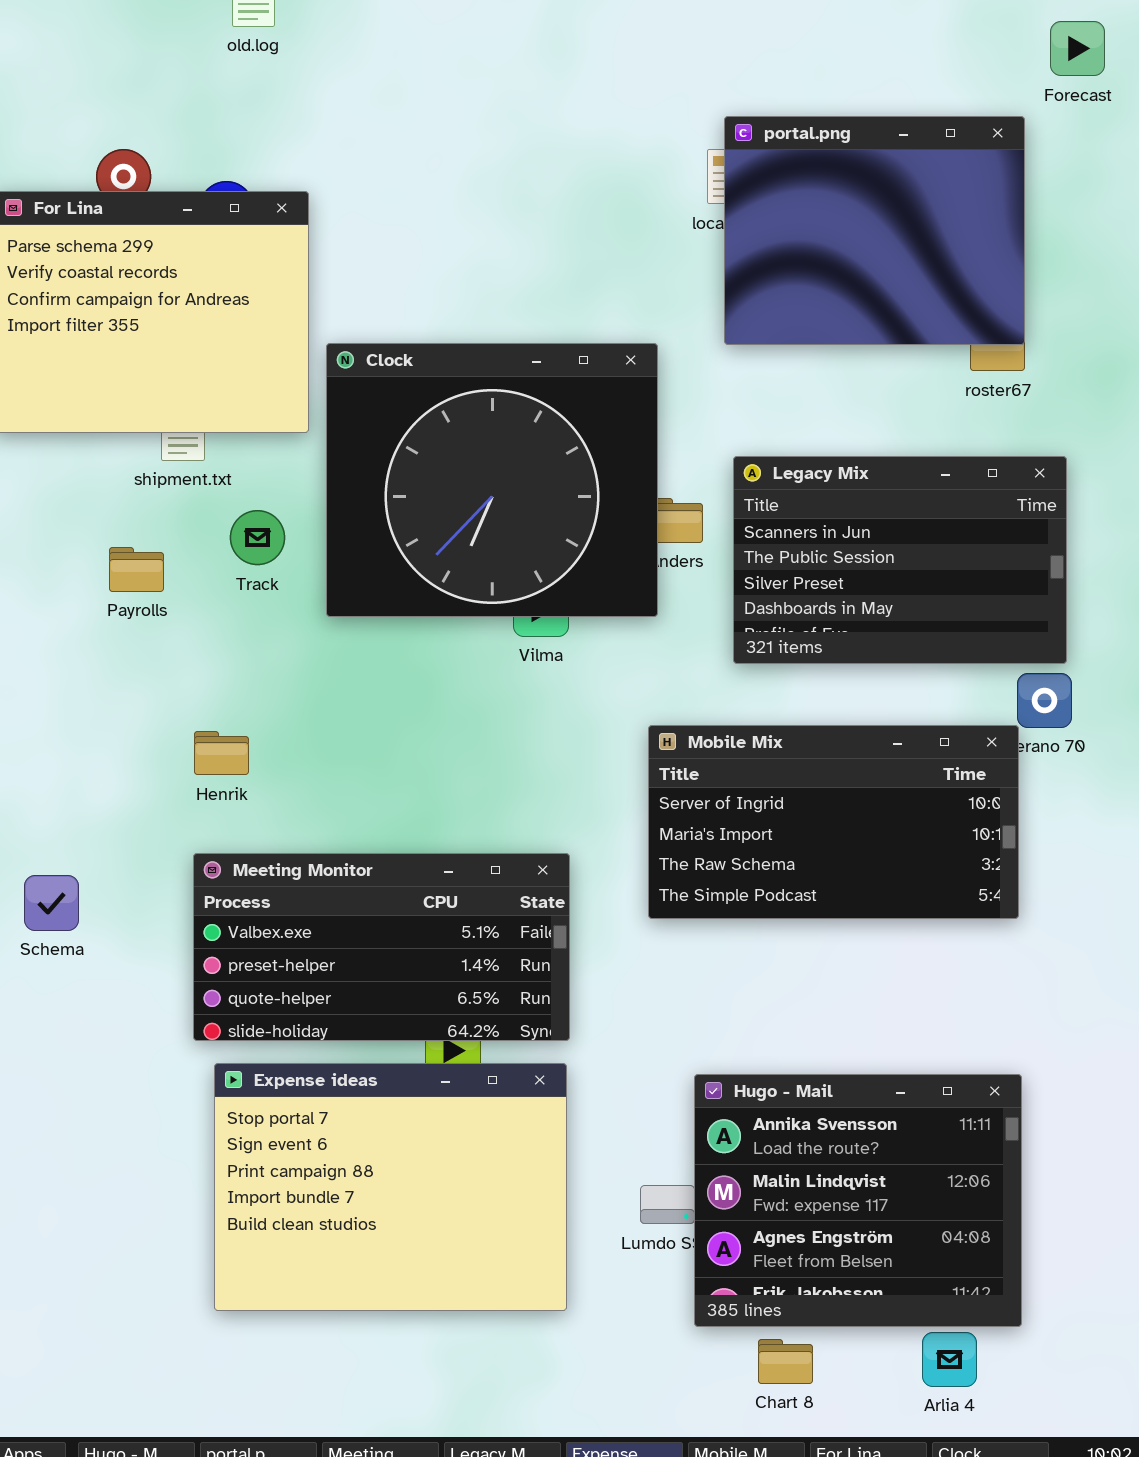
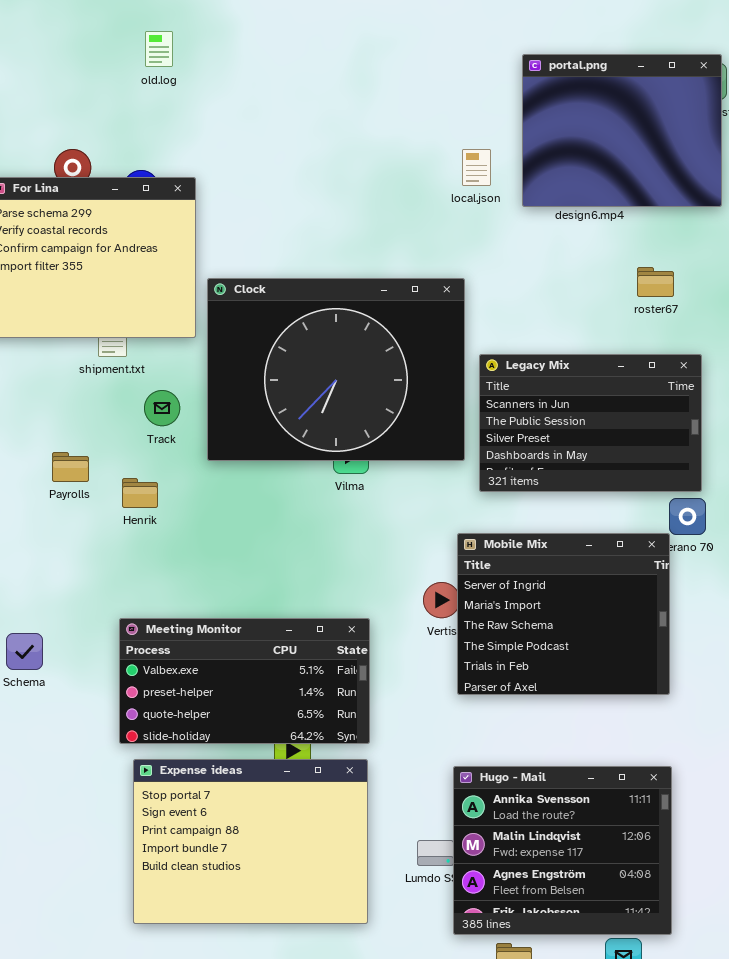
portal.png: [724,116,1025,345] -> [522,54,722,207], moved
Clock: [326,343,658,617] -> [207,278,465,461], resized
Payrolls: [109,547,164,592] -> [52,452,89,482], moved
Mobile Mix: [648,725,1019,919] -> [457,533,670,695], resized
Henrik: [194,731,249,775] -> [122,478,158,508], moved

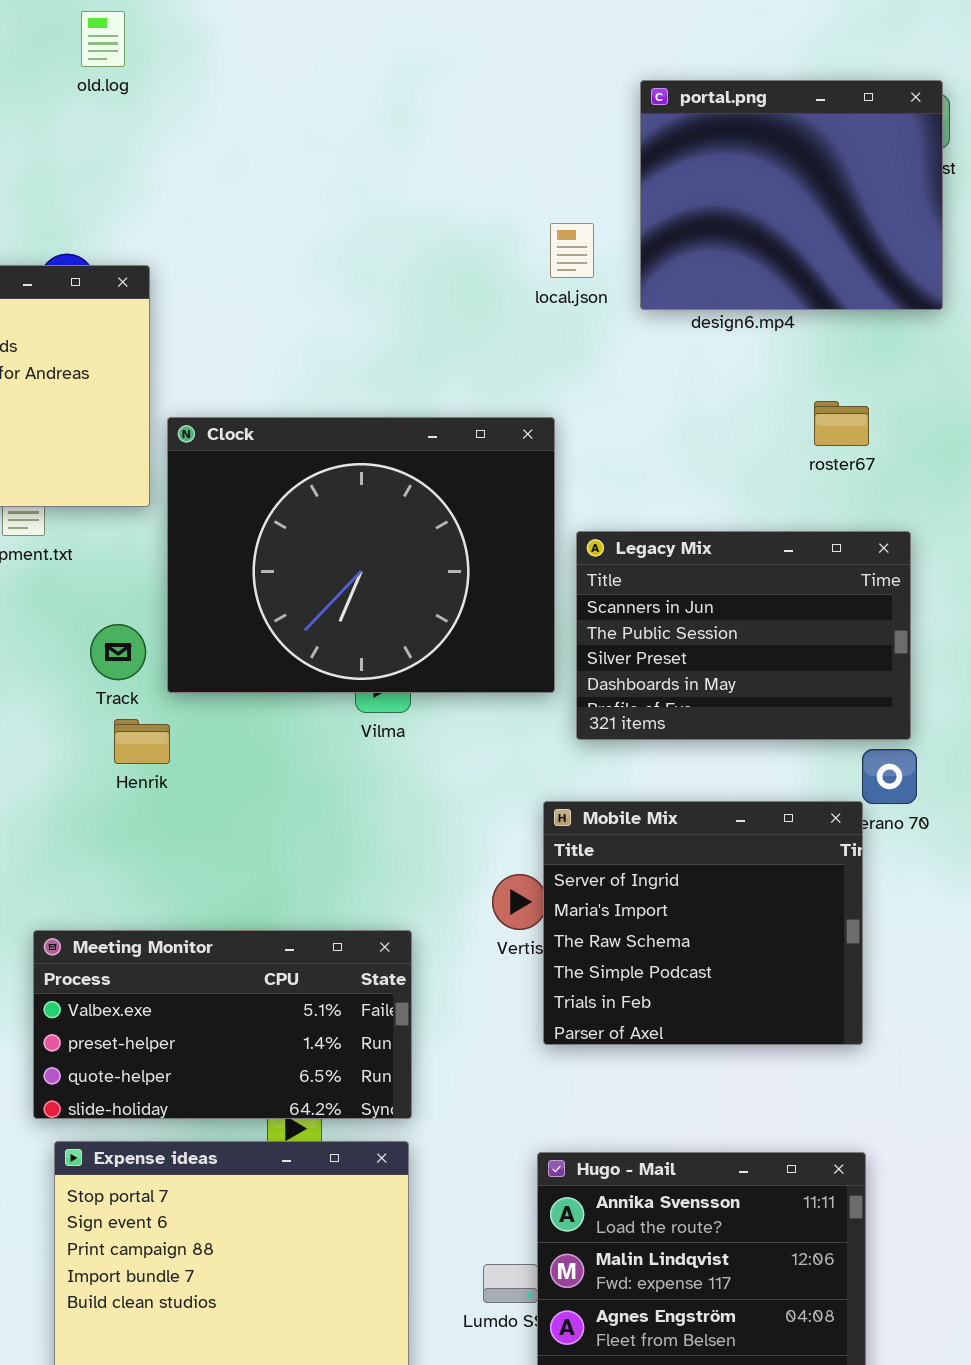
old.log: [145,31,173,67] -> [81,11,125,67], moved
Track: [144,390,180,426] -> [90,624,146,680], moved
Henrik: [122,478,158,508] -> [114,719,170,764], moved

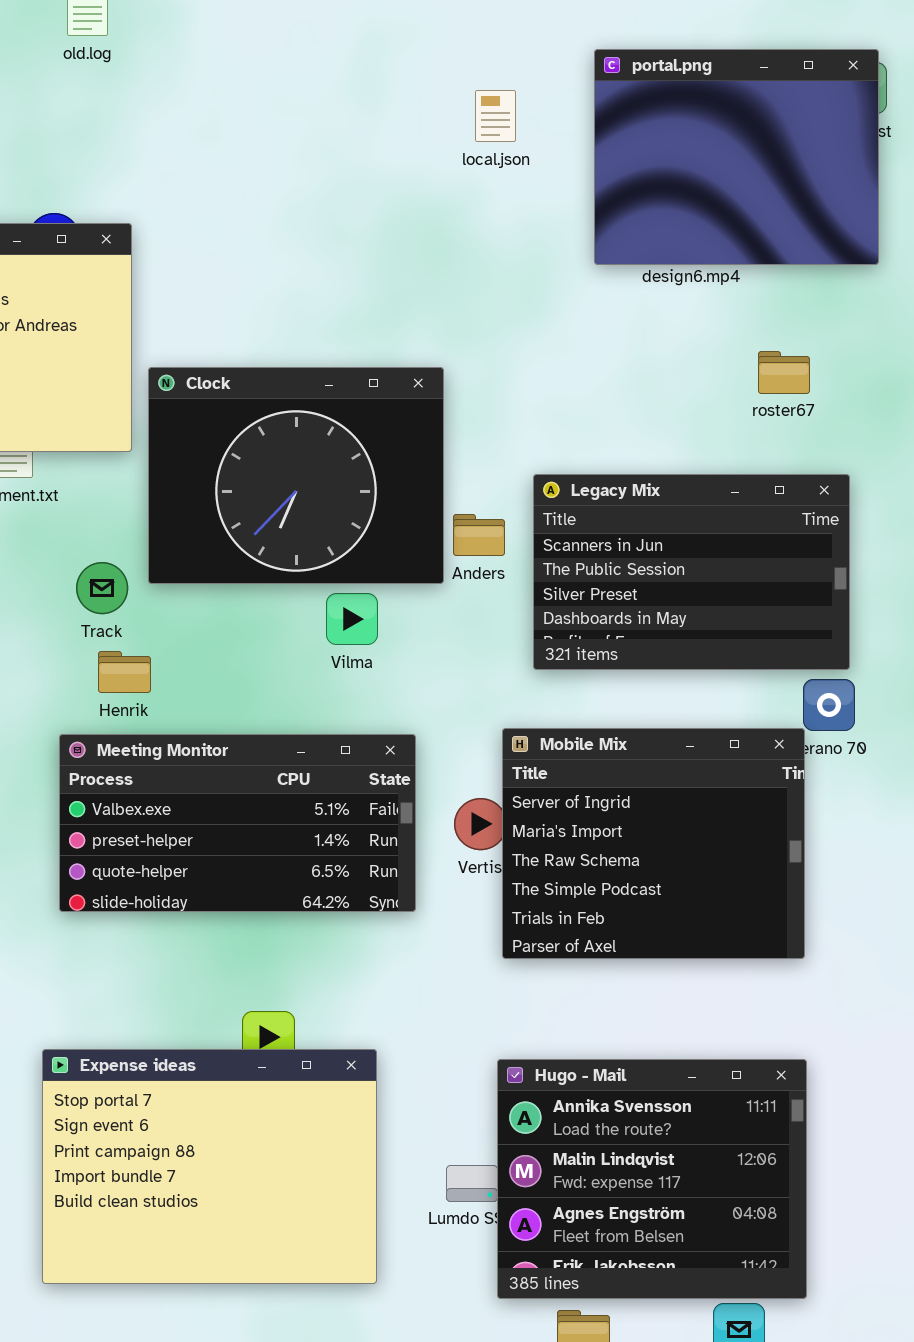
local.json: [550,223,594,278] -> [475,90,516,142], moved
Clock: [167,417,555,693] -> [148,367,444,584], resized
Meeting Monitor: [33,930,412,1119] -> [59,734,416,912], moved

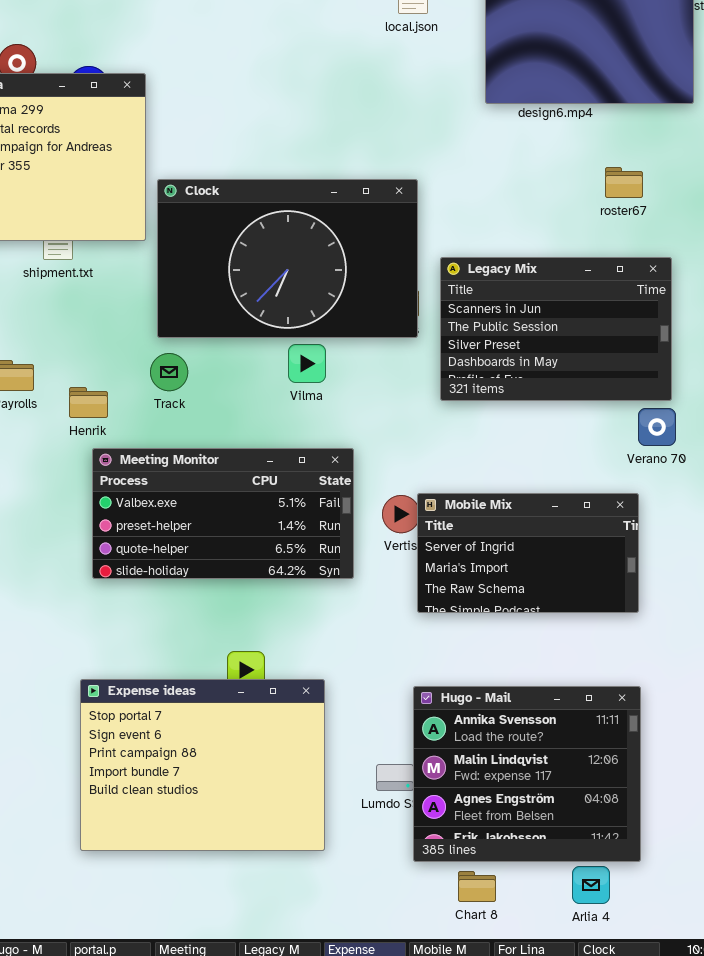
Clock: [148,367,444,584] -> [157,179,418,338], resized
Track: [76,562,128,614] -> [150,353,188,391], moved
Henrik: [98,651,151,693] -> [69,387,108,418], moved
Mobile Mix: [502,728,805,959] -> [417,493,639,613], resized

